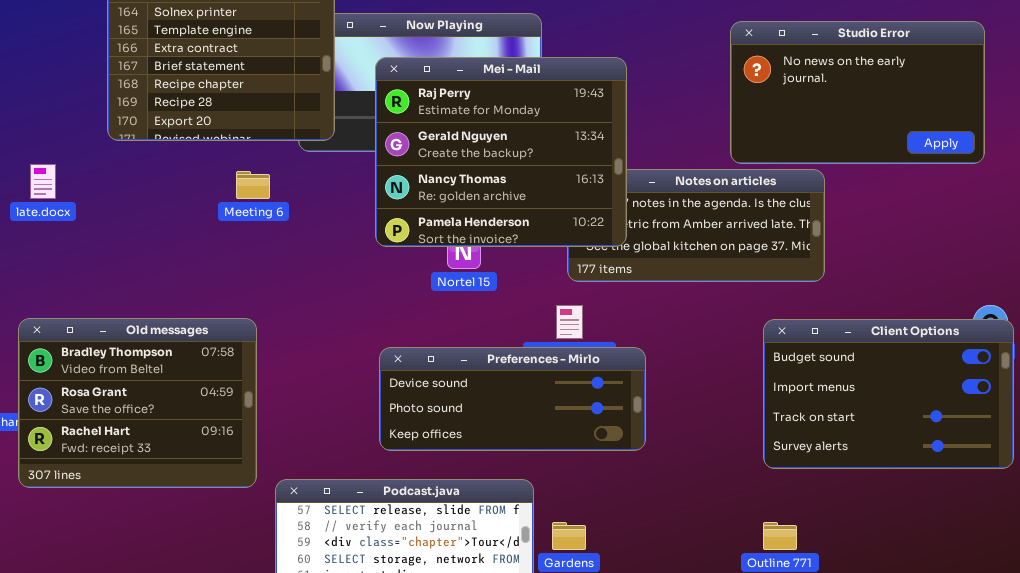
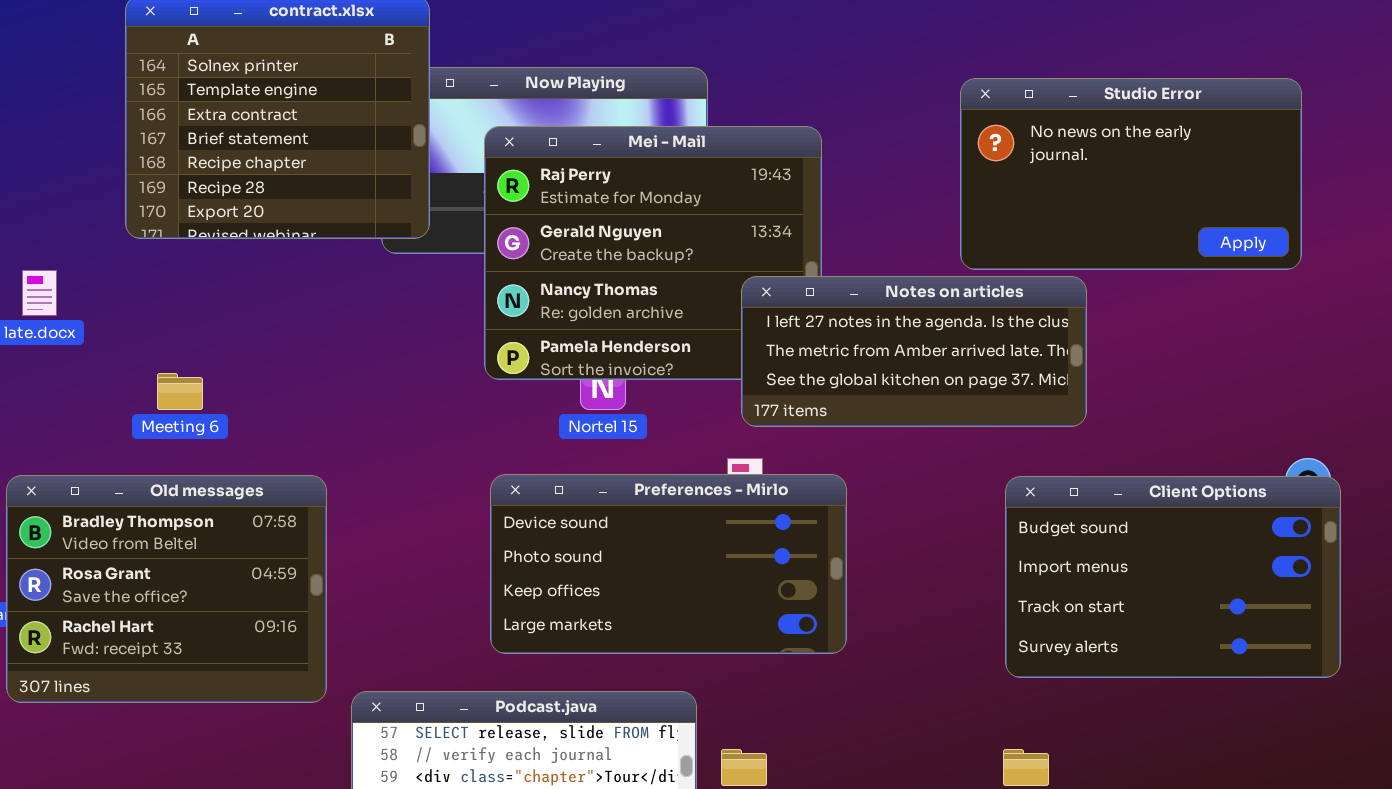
Notes on articles: [567,169,825,282] -> [741,276,1087,427], raised
Meeting 6: [236,171,270,199] -> [157,373,203,410], moved
Preferences - Mirlo: [379,347,646,451] -> [490,474,847,654], resized

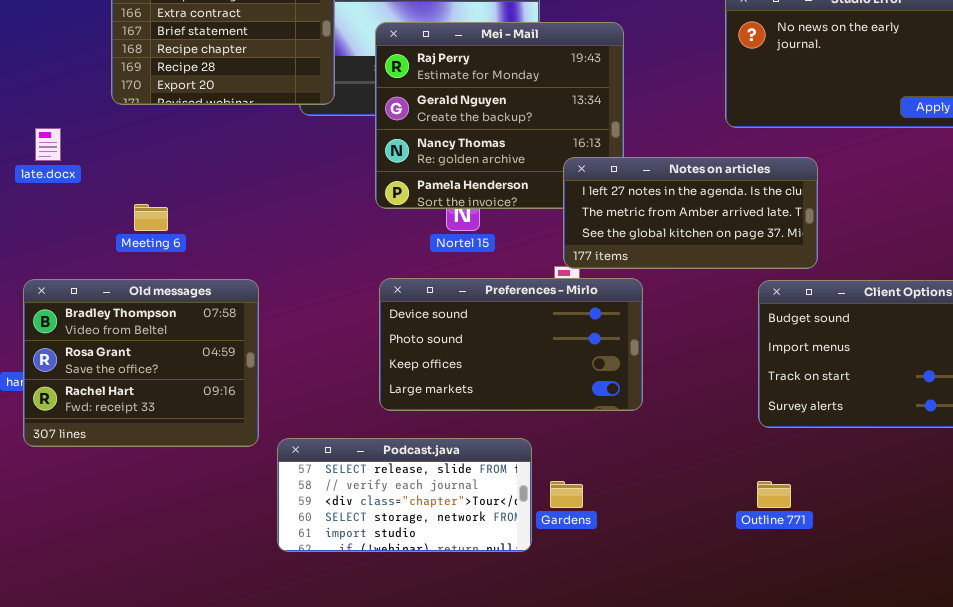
Notes on articles: [741,276,1087,427] -> [563,157,818,269], moved

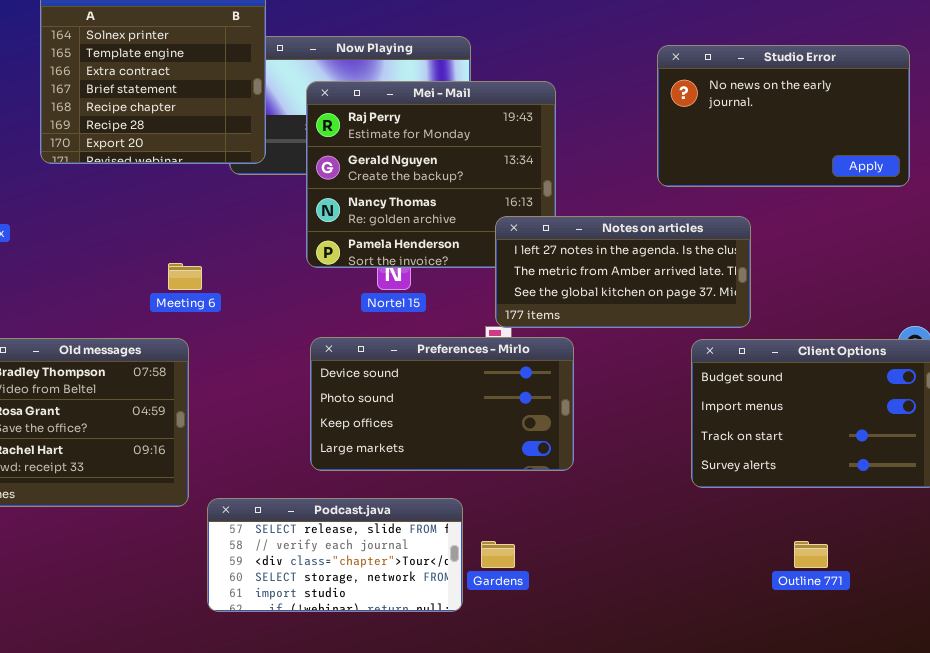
Meeting 6: [134,204,168,231] -> [168,263,202,290], moved
Outline 771: [757,481,791,508] -> [794,541,828,568], moved

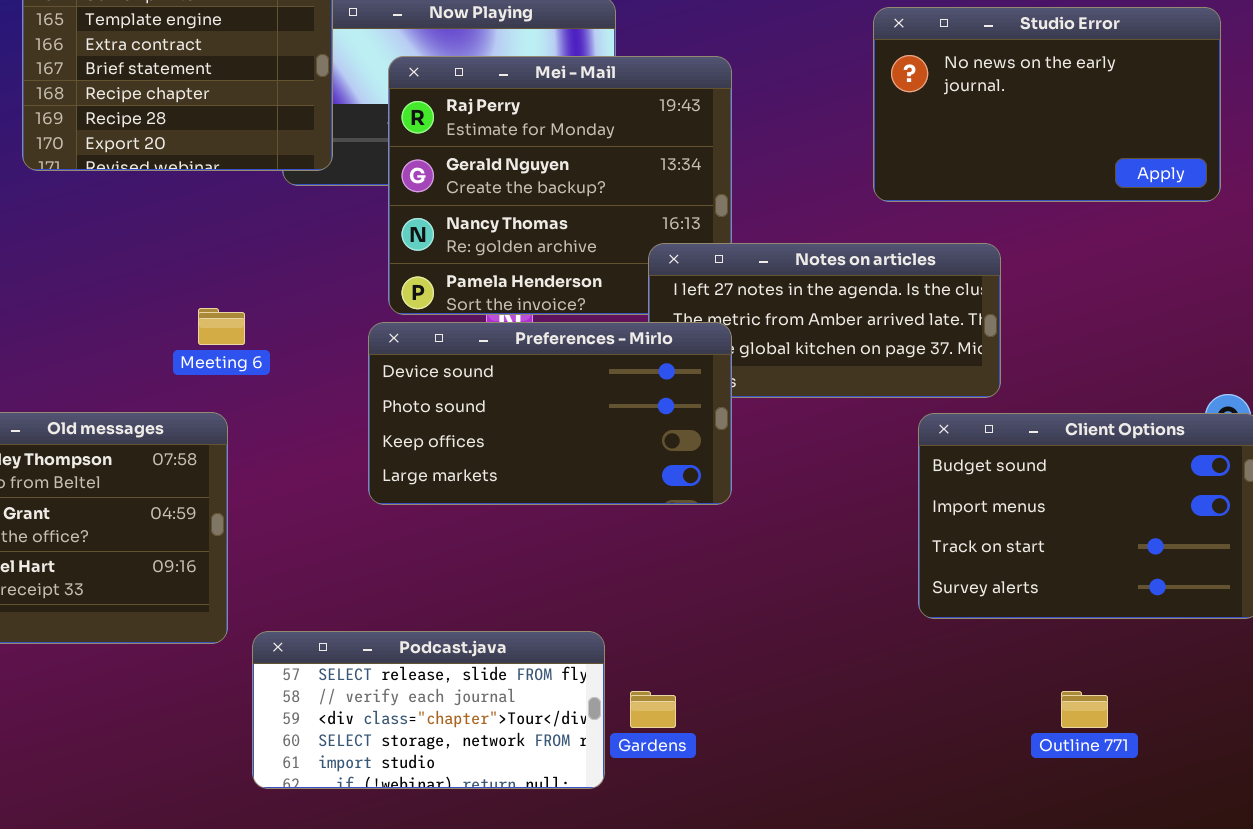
Preferences - Mirlo: [310,337,574,471] -> [368,322,732,505], moved

